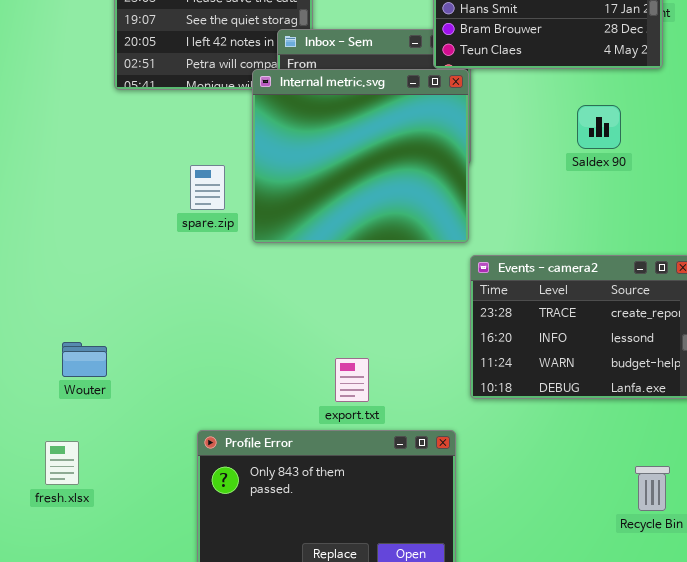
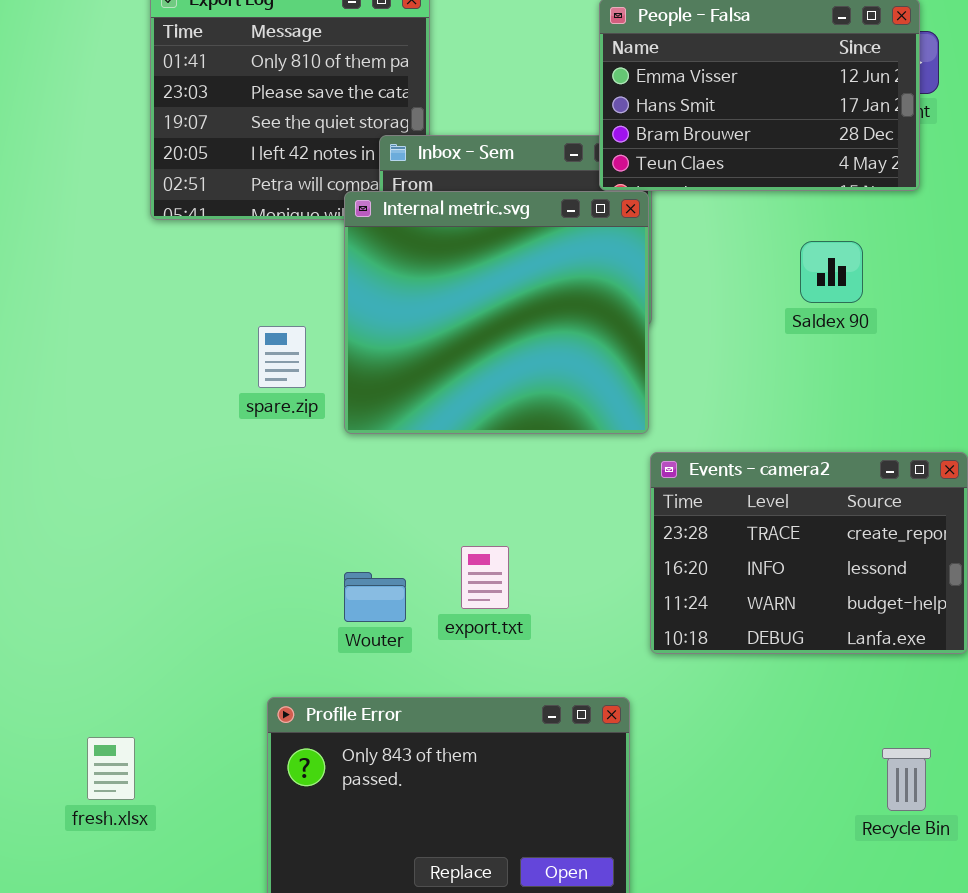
Wouter: [62,342,107,377] -> [344,572,406,622], moved
export.txt: [335,358,369,402] -> [461,546,509,609], moved
fresh.xlsx: [45,441,79,485] -> [87,737,135,800], moved

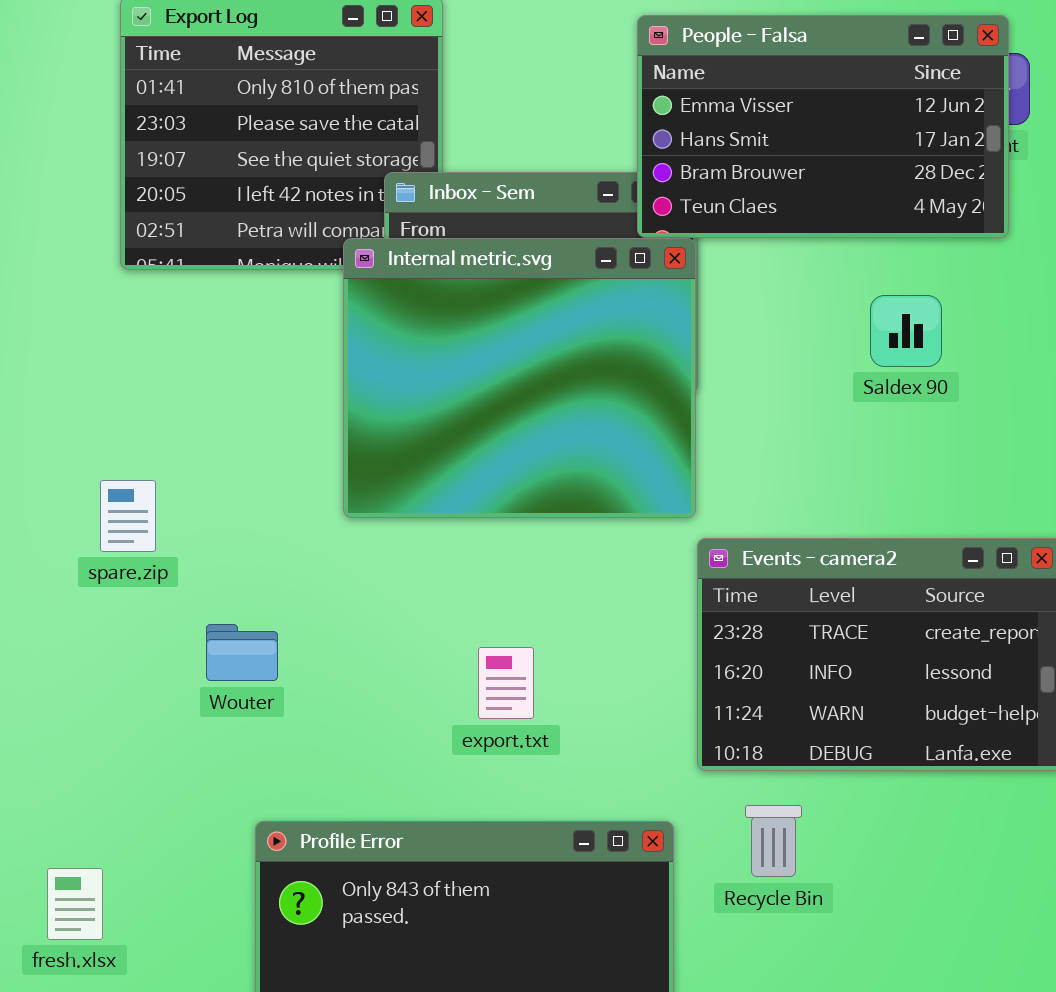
spare.zip: [258,326,306,388] -> [100,480,156,552], moved
Wouter: [344,572,406,622] -> [206,624,278,681], moved
Recycle Bin: [882,748,931,811] -> [745,805,802,877], moved

